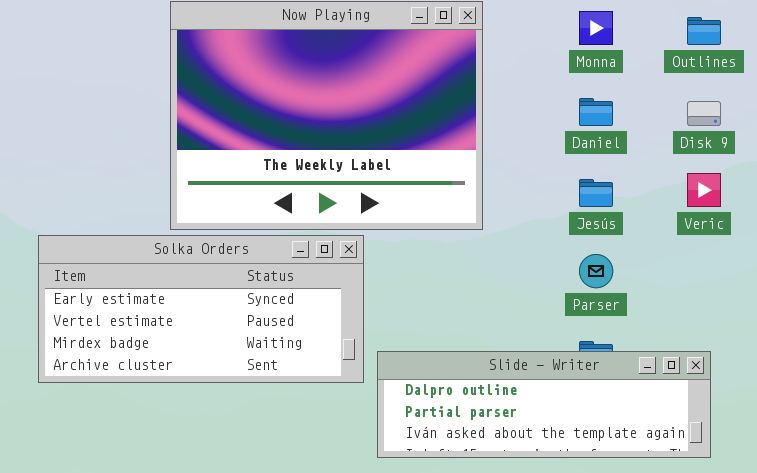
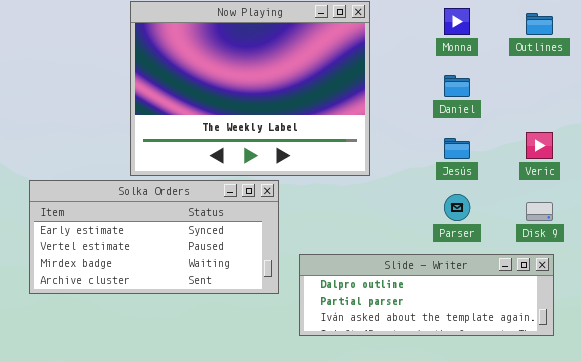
Disk 9: [687,101,721,126] -> [526,202,553,221], moved
Slide - Writer: [377,351,711,458] -> [299,254,554,336], moved

